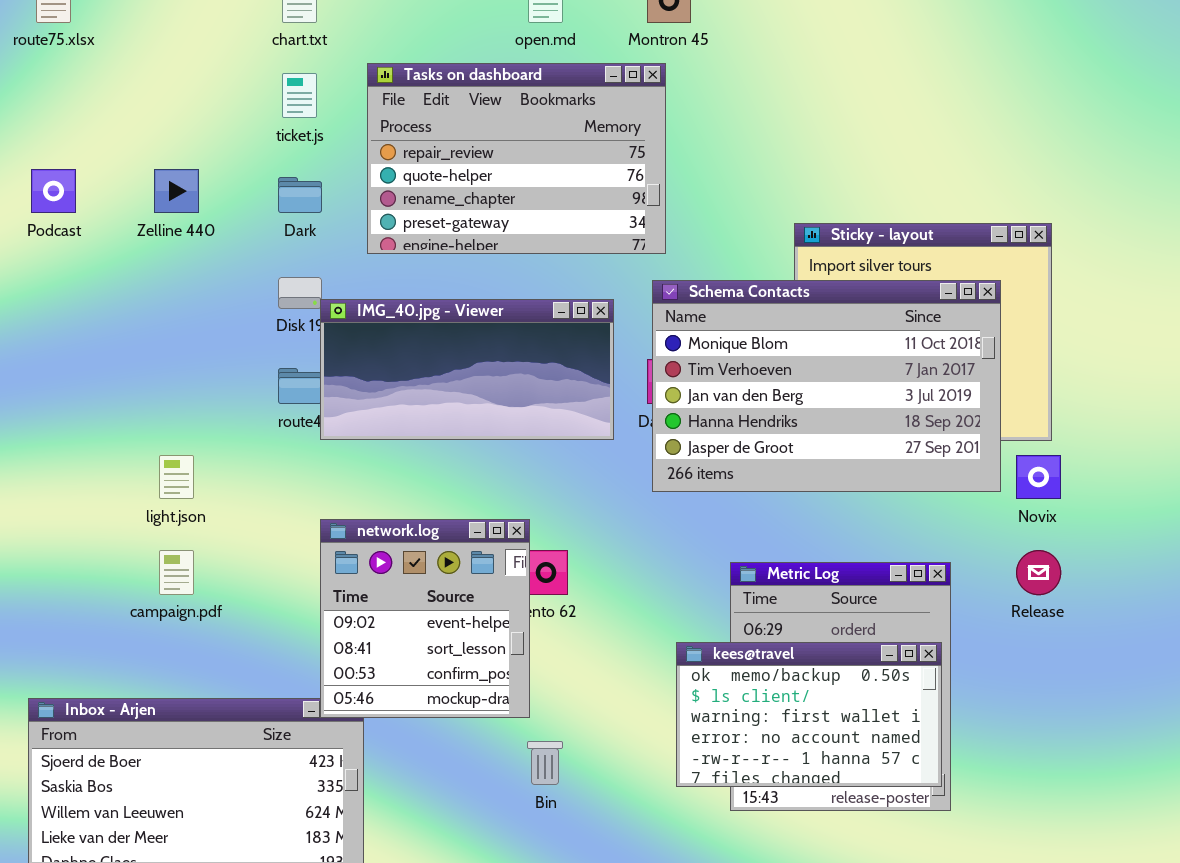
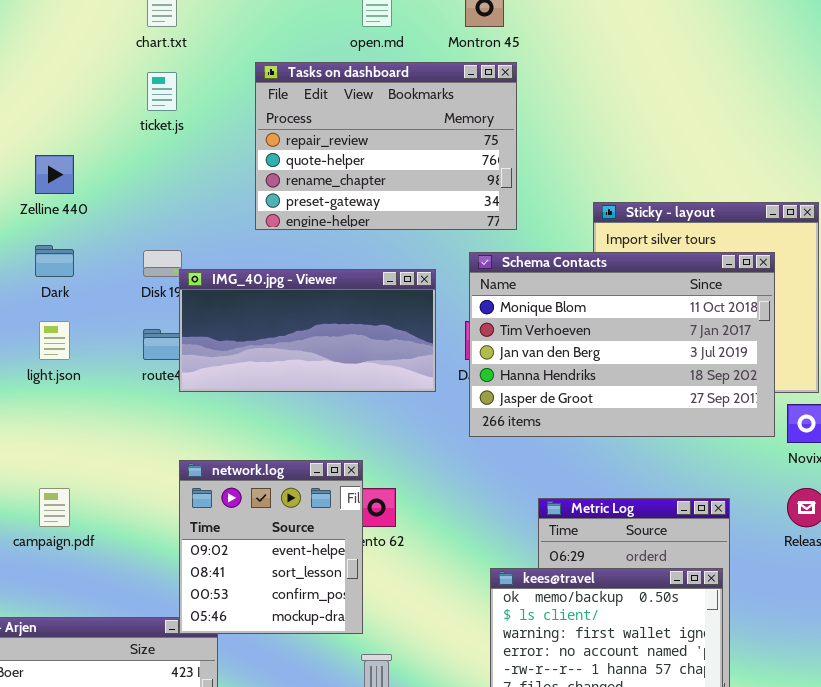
Tasks on dashboard: [367,63,666,254] -> [255,62,517,230], moved
Dark: [278,177,322,213] -> [35,245,74,277], moved
light.json: [159,455,194,499] -> [39,321,70,360], moved

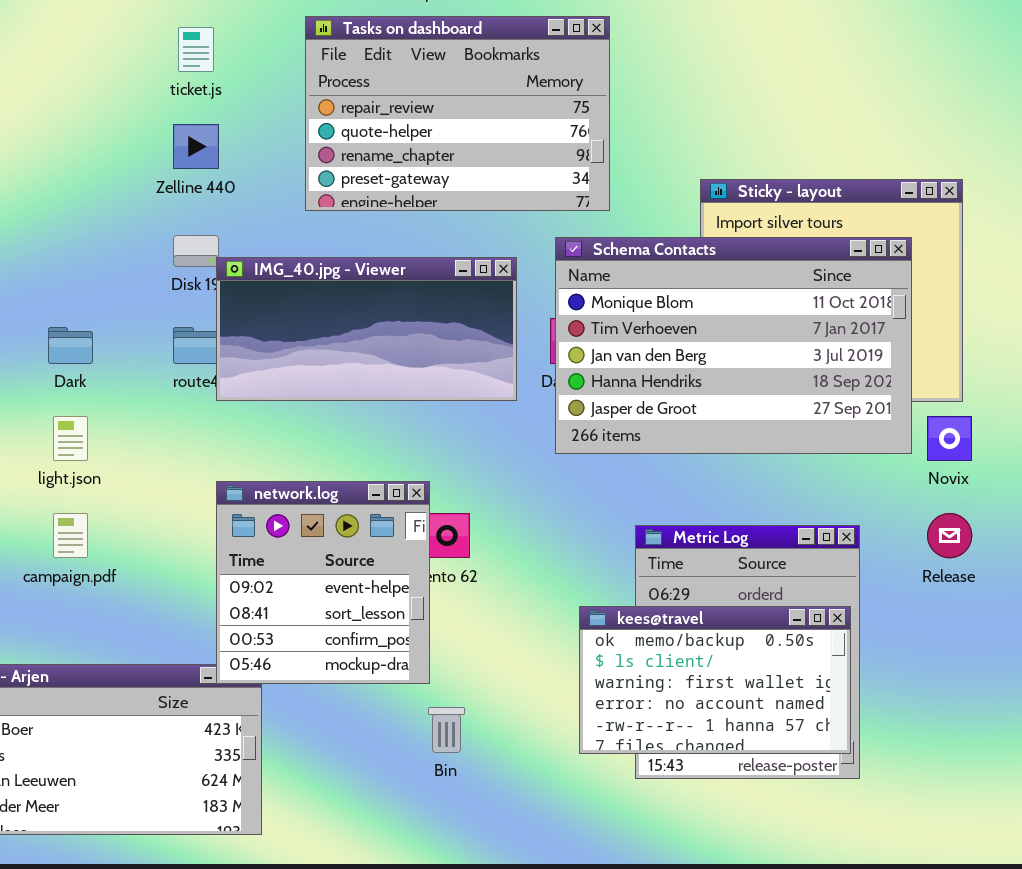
Zelline 440: [35,155,74,194] -> [173,124,219,169], moved
Dark: [35,245,74,277] -> [48,327,93,364], moved
light.json: [39,321,70,360] -> [53,416,88,461], moved

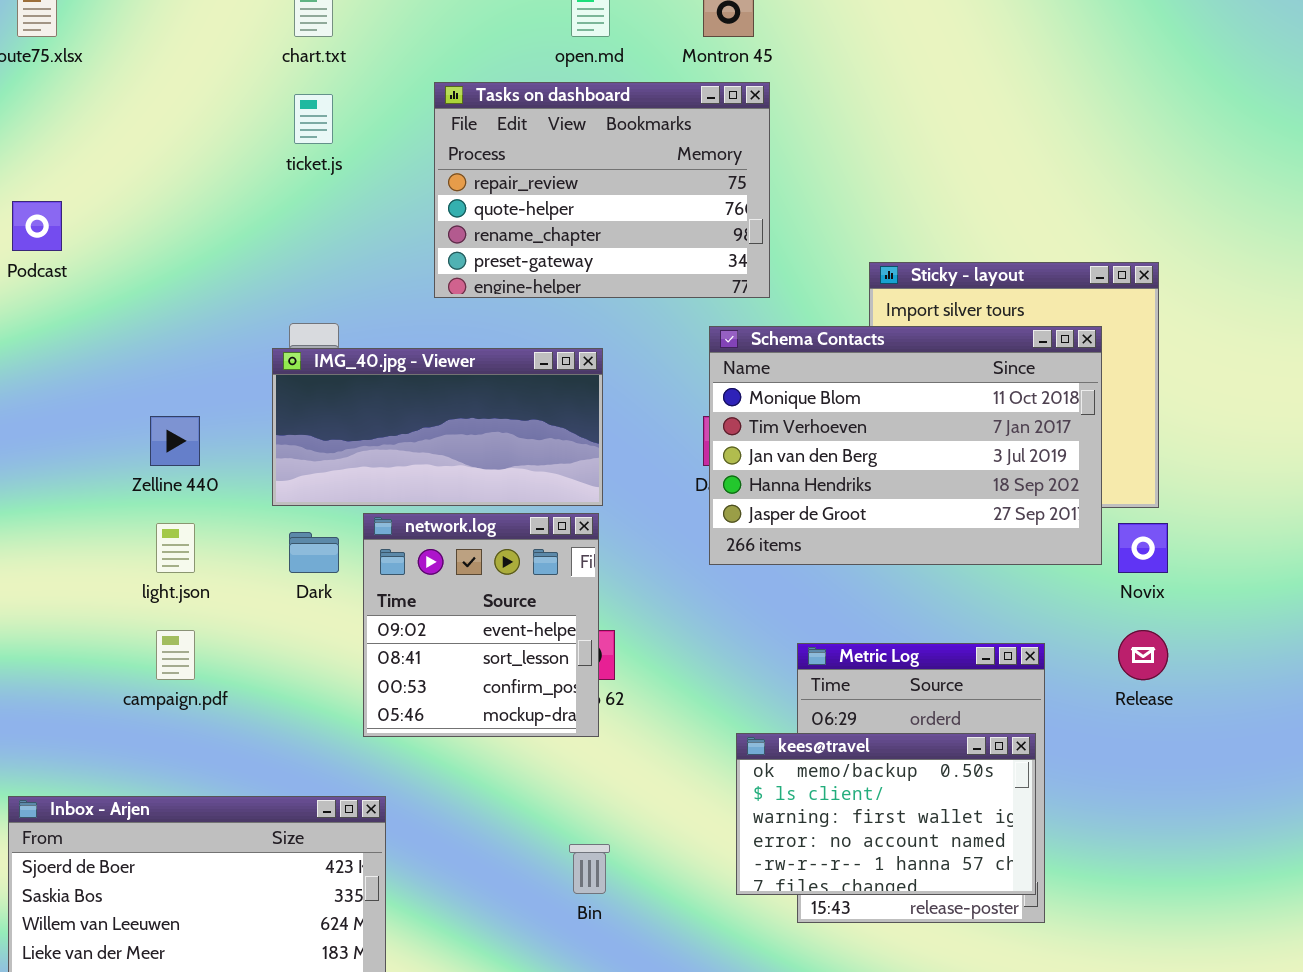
Zelline 440: [173,124,219,169] -> [150,416,200,466], moved
IMG_40.jpg - Viewer: [216,257,517,401] -> [272,348,603,506], moved
Dark: [48,327,93,364] -> [289,532,339,573], moved
network.log: [216,481,430,684] -> [363,513,599,737], moved

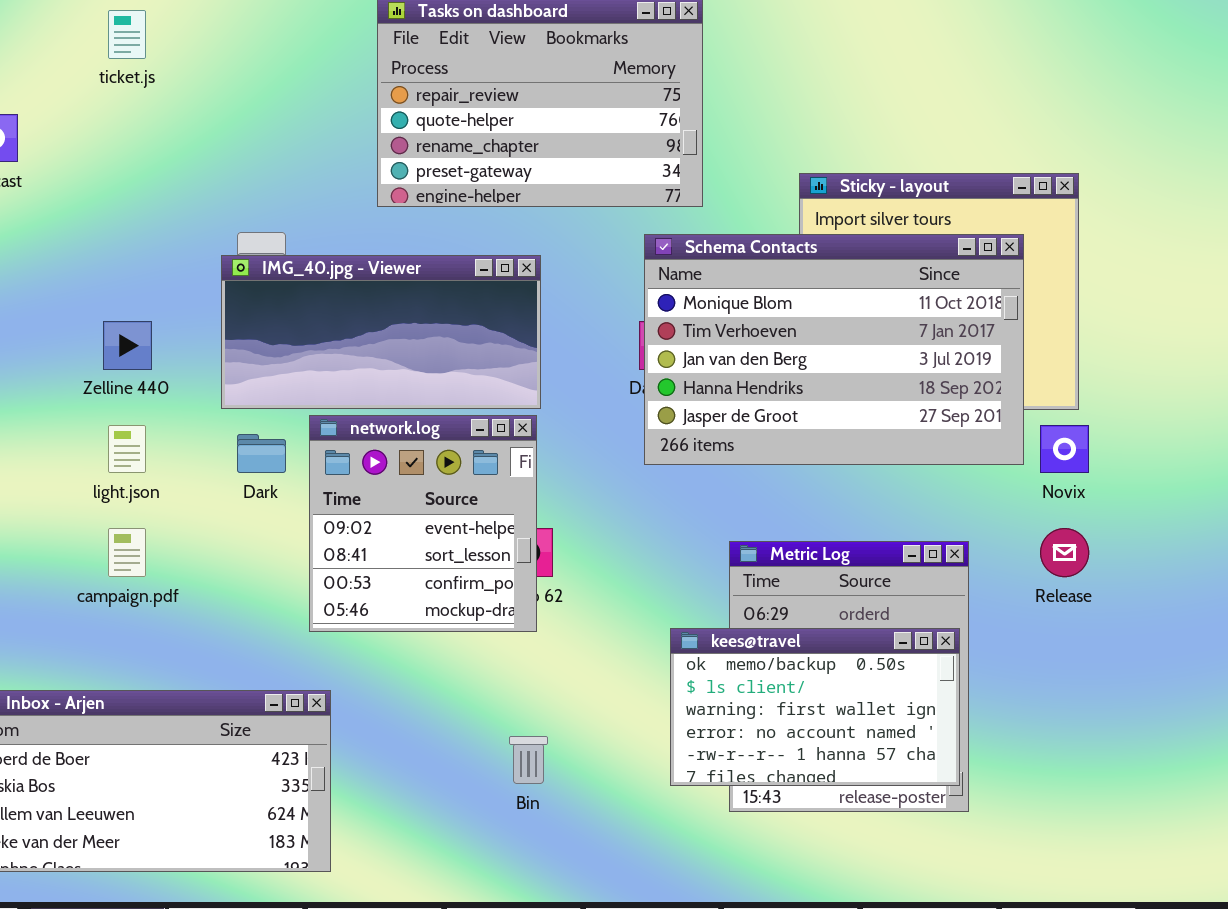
ticket.js: [294,94,333,144] -> [108,10,146,59], moved

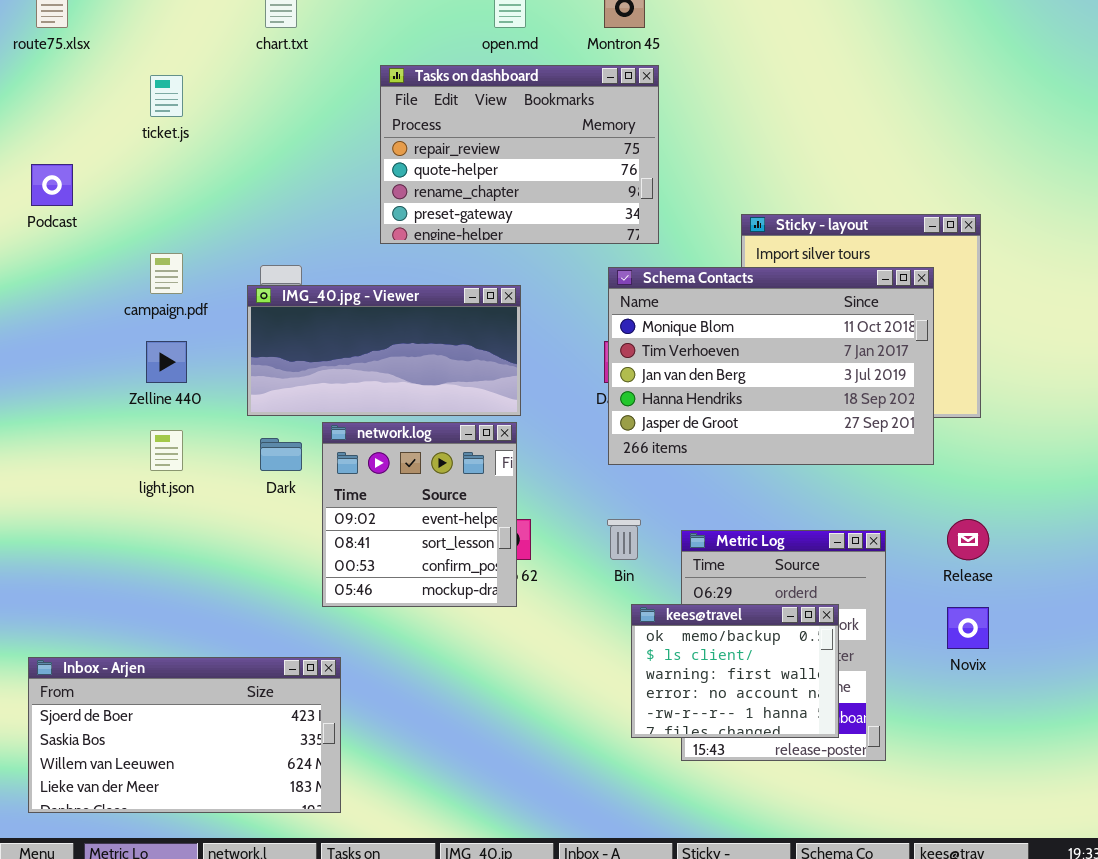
Novix: [1040,425,1089,473] -> [947,607,989,649], moved
campaign.pdf: [108,528,146,577] -> [150,253,183,294], moved
kees@travel: [670,628,960,786] -> [631,604,839,738], resized
Bin: [509,736,548,784] -> [607,519,641,560], moved

